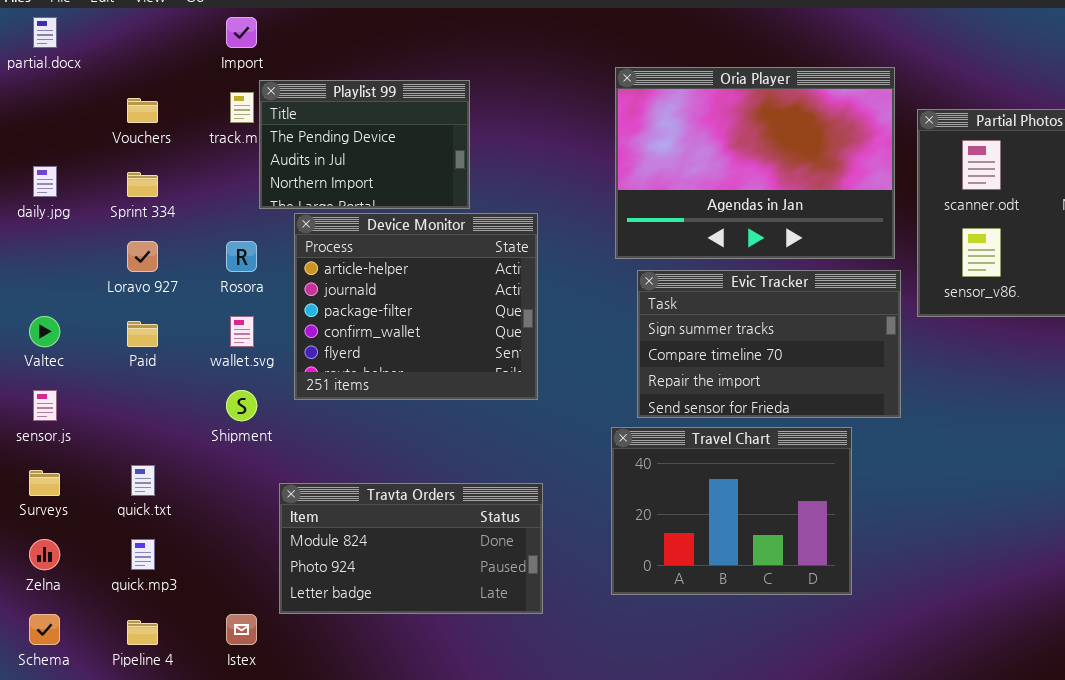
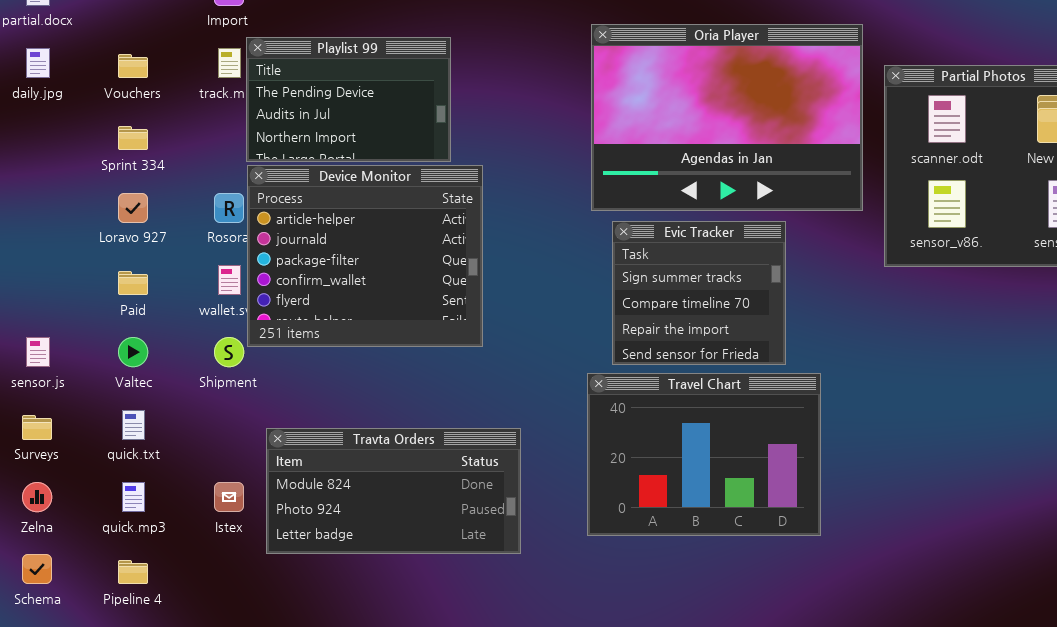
daily.jpg: [33,166,57,197] -> [26,48,50,78], moved
Device Monitor: [294,213,538,400] -> [247,165,483,347], moved
Evic Tracker: [637,270,901,418] -> [612,221,786,365], resized
Valtec: [29,316,60,347] -> [118,337,148,367], moved
Istex: [226,614,257,645] -> [214,482,244,512], moved

